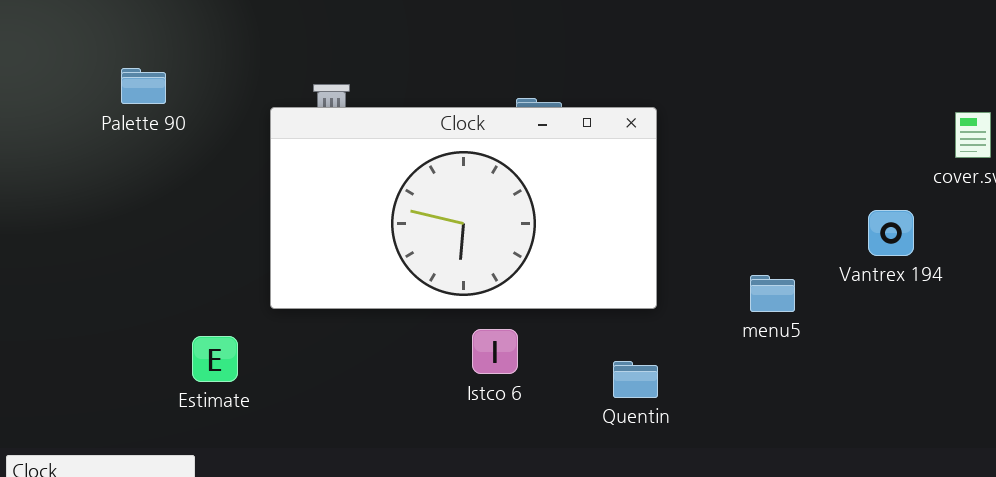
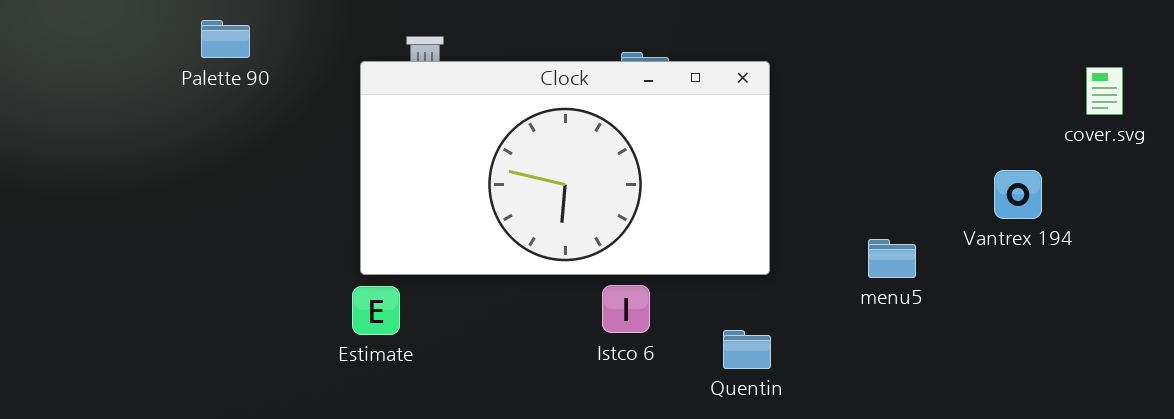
Istco 6: [472,329,518,374] -> [602,285,650,333], moved
Estimate: [192,336,238,382] -> [352,286,400,335], moved

